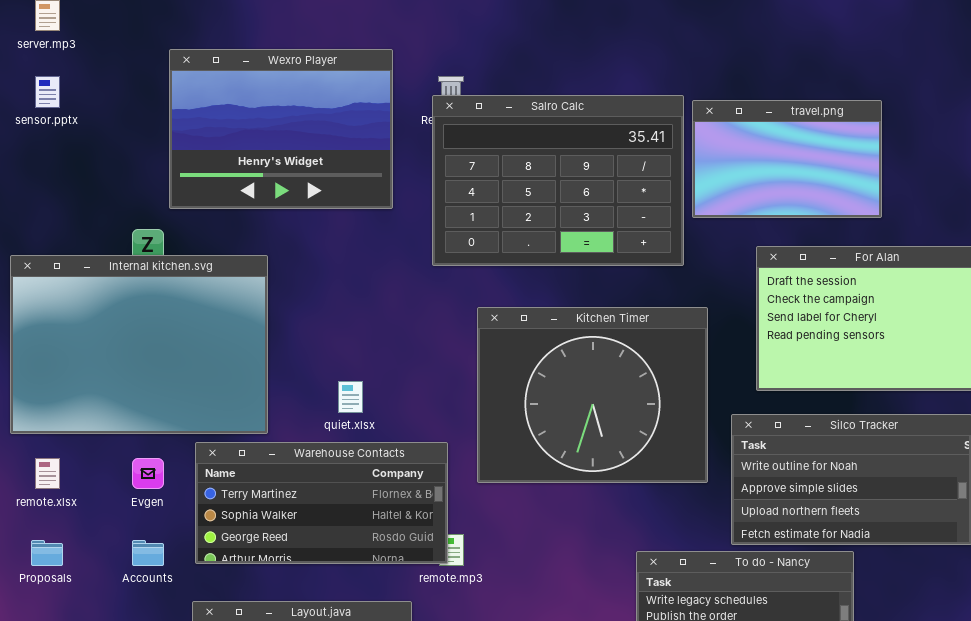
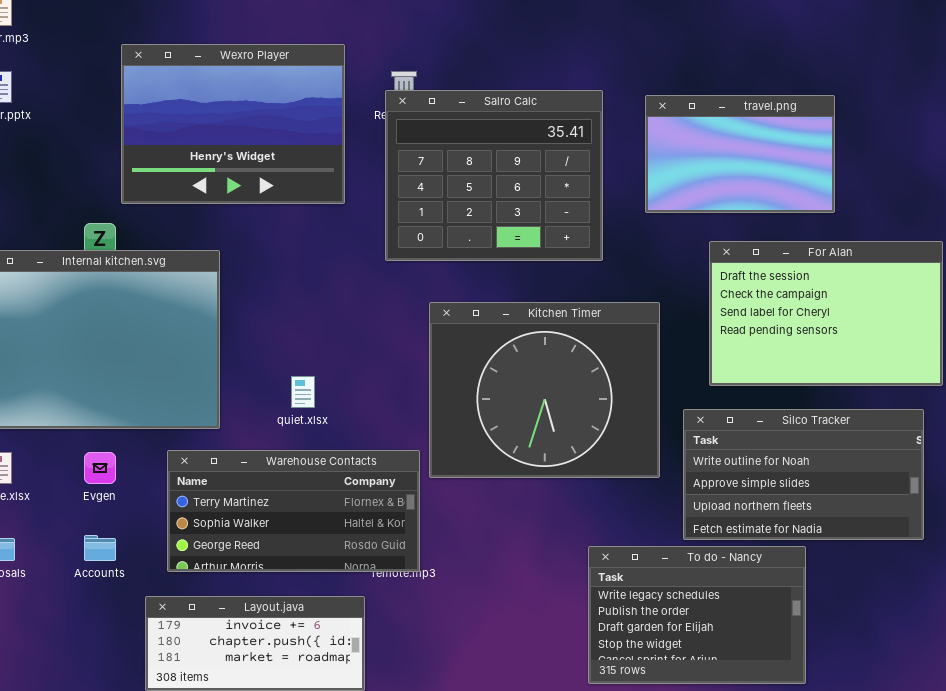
Salro Calc: [432,95,684,266] -> [385,90,603,261], resized
Warehouse Contacts: [195,442,448,564] -> [167,450,420,572], moved

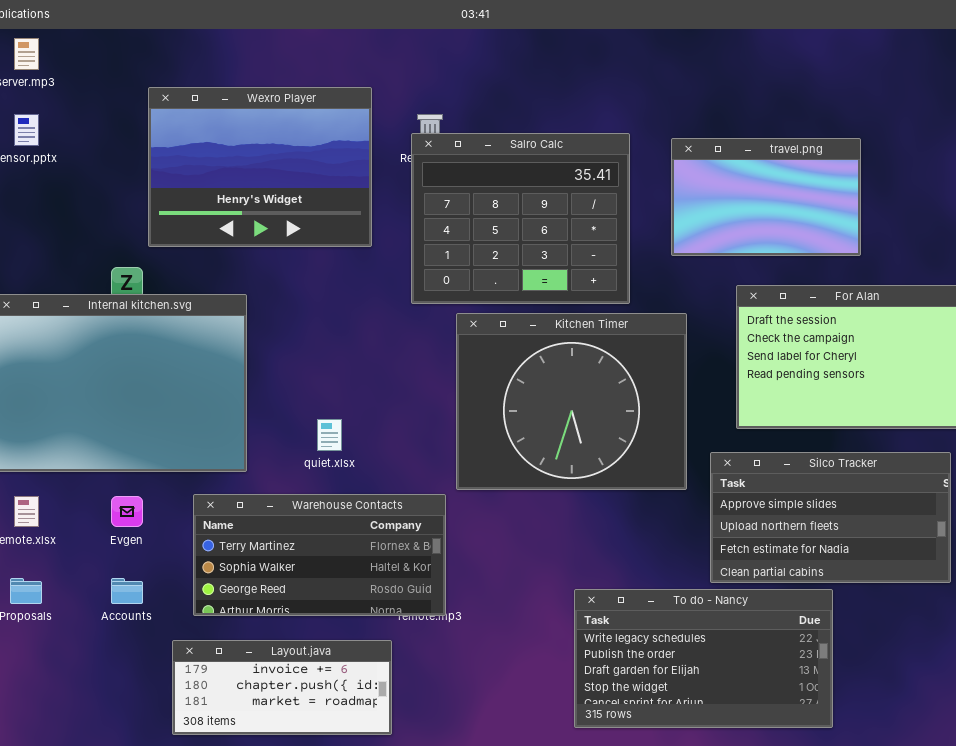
Kitchen Timer: [429,302,660,478] -> [456,313,687,490], moved
Silco Tracker: [683,409,924,540] -> [710,452,951,583], scrolled down 1 row
To do - Nancy: [588,546,806,684] -> [574,589,833,728], resized

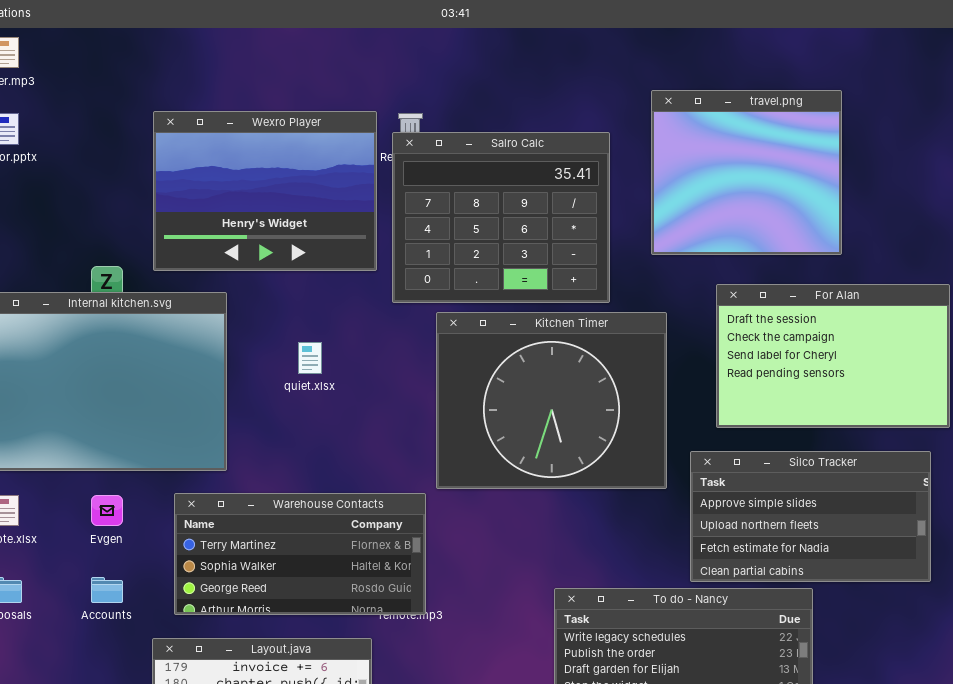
Wexro Player: [148,87,372,247] -> [153,111,377,271], moved
travel.png: [671,138,861,256] -> [651,90,842,255], resized
quiet.xlsx: [317,419,342,451] -> [298,342,322,374], moved

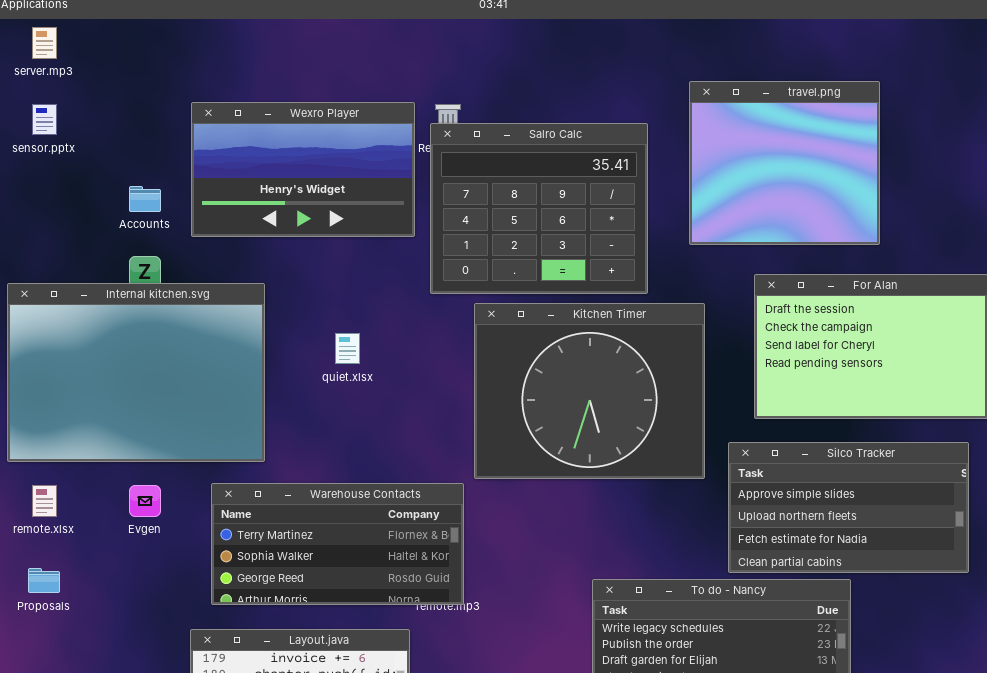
Wexro Player: [153,111,377,271] -> [191,102,415,237], resized
Accounts: [91,577,123,603] -> [129,186,161,212], moved

